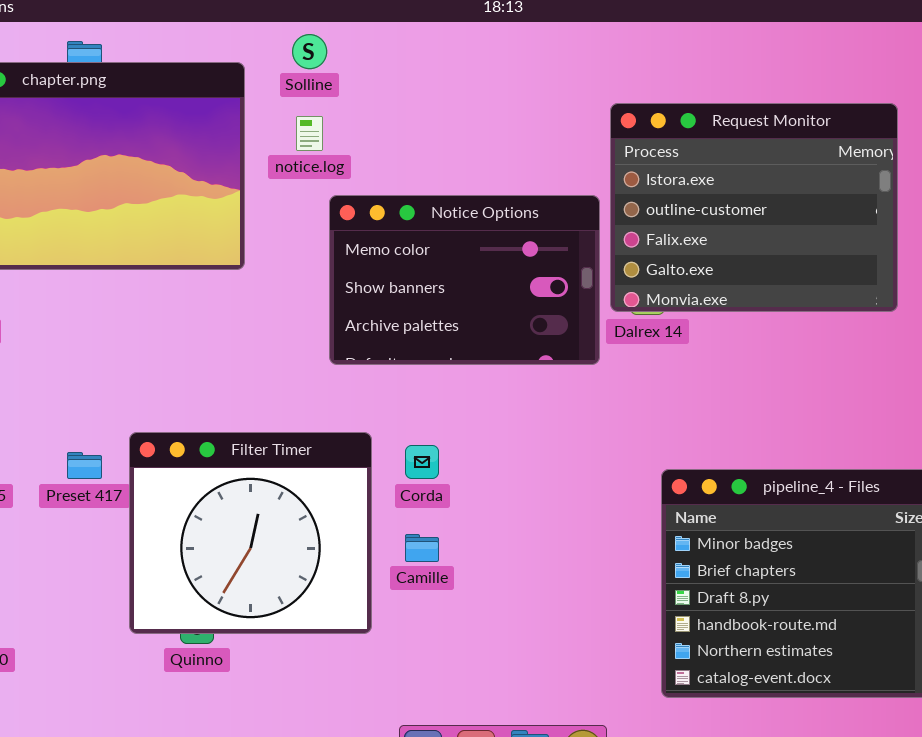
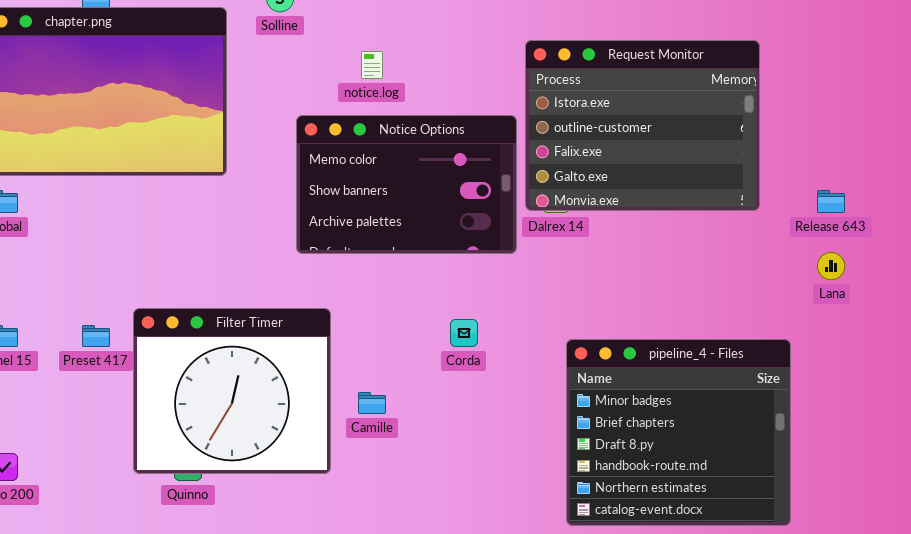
notice.log: [296,116,323,151] -> [361,51,383,79], moved
Corda: [405,445,439,479] -> [450,319,478,347], moved

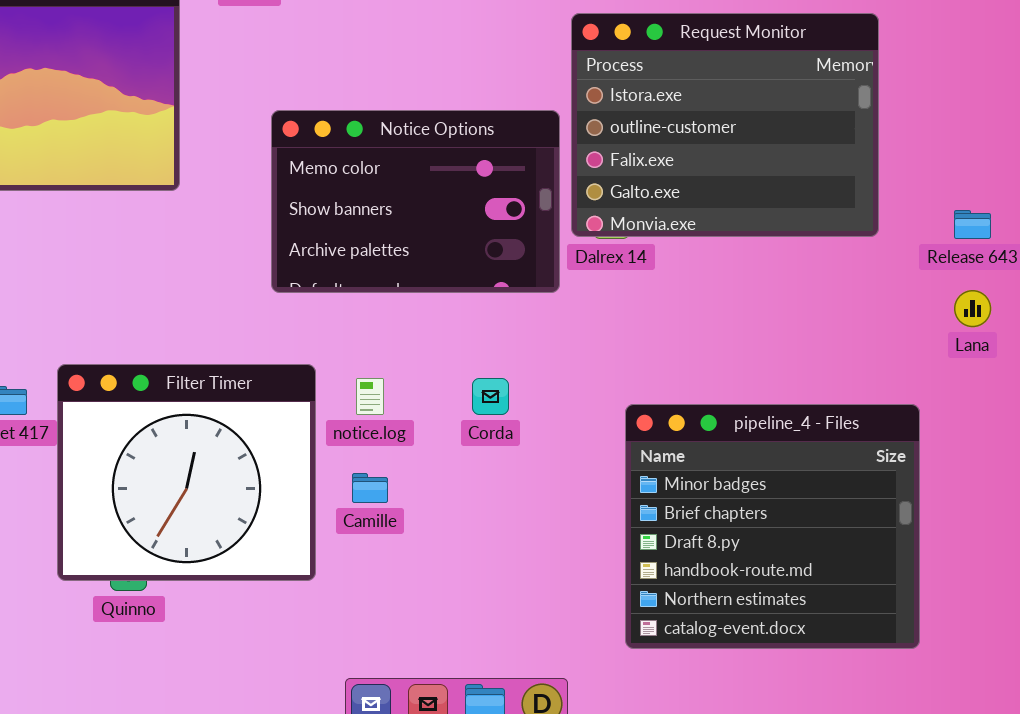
notice.log: [361,51,383,79] -> [356,378,384,415], moved

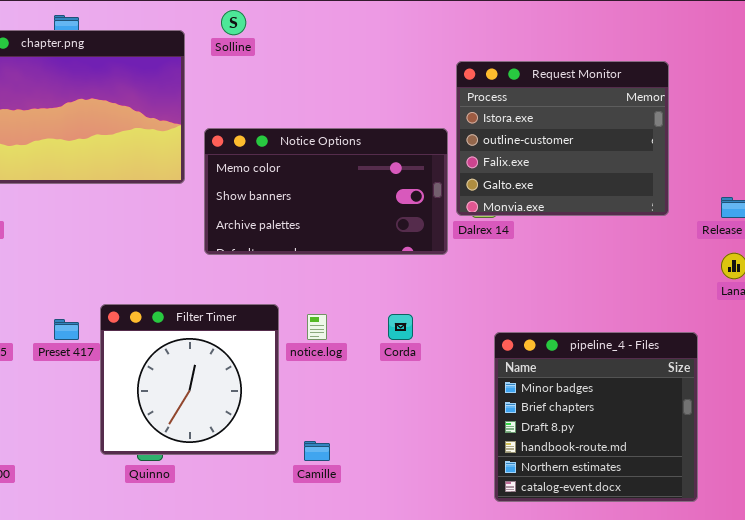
Notice Options: [271,110,560,293] -> [204,128,448,255], resized
Camille: [352,473,388,503] -> [304,441,330,461], moved

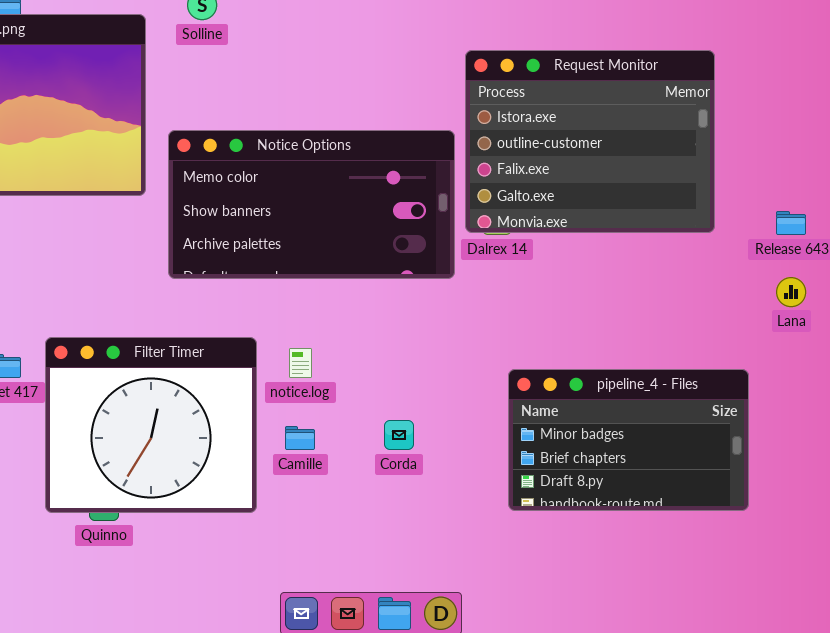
Corda: [388,314,413,340] -> [384,420,414,450], moved
pipeline_4 - Files: [494,332,698,502] -> [508,369,749,511], resized
Camille: [304,441,330,461] -> [285,426,315,450], moved

